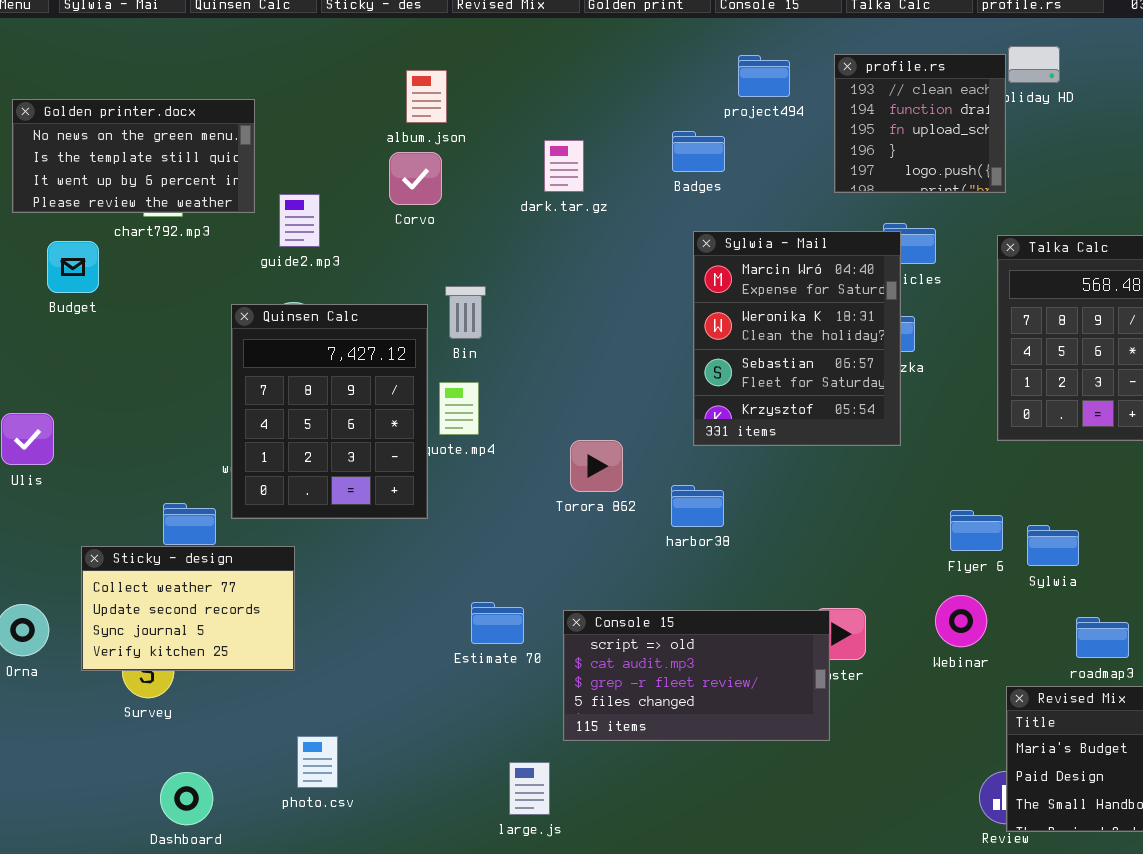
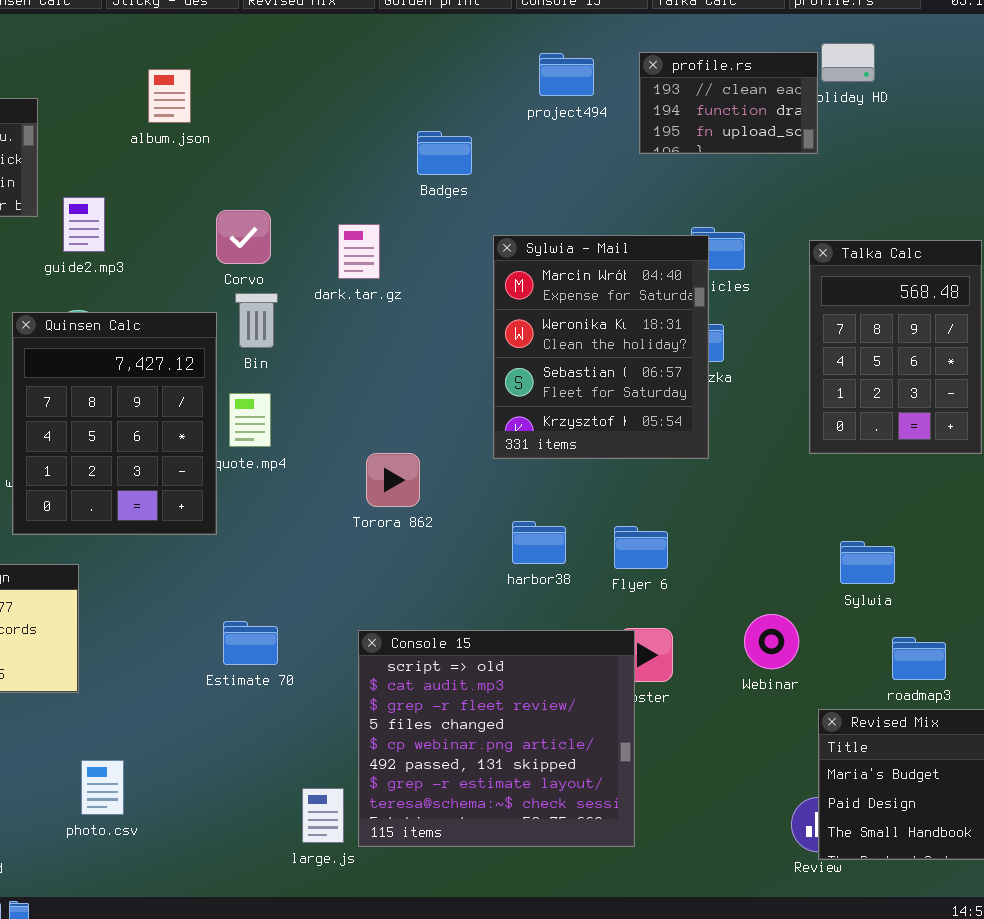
profile.rs: [834,54,1006,193] -> [639,52,818,154], resized
album.json: [406,70,447,123] -> [148,69,191,123], moved
Badges: [672,131,725,172] -> [417,131,472,175], moved
dark.tar.gz: [544,140,584,192] -> [338,224,380,279], moved
Corvo: [389,152,442,205] -> [216,210,271,264], moved
harbor38: [671,485,724,527] -> [512,521,566,564], moved
Flyer 6: [950,510,1003,551] -> [614,526,668,569], moved
Estimate 70: [471,602,524,644] -> [223,621,278,665], moved
Console 15: [563,610,830,741] -> [358,630,635,847], resized

